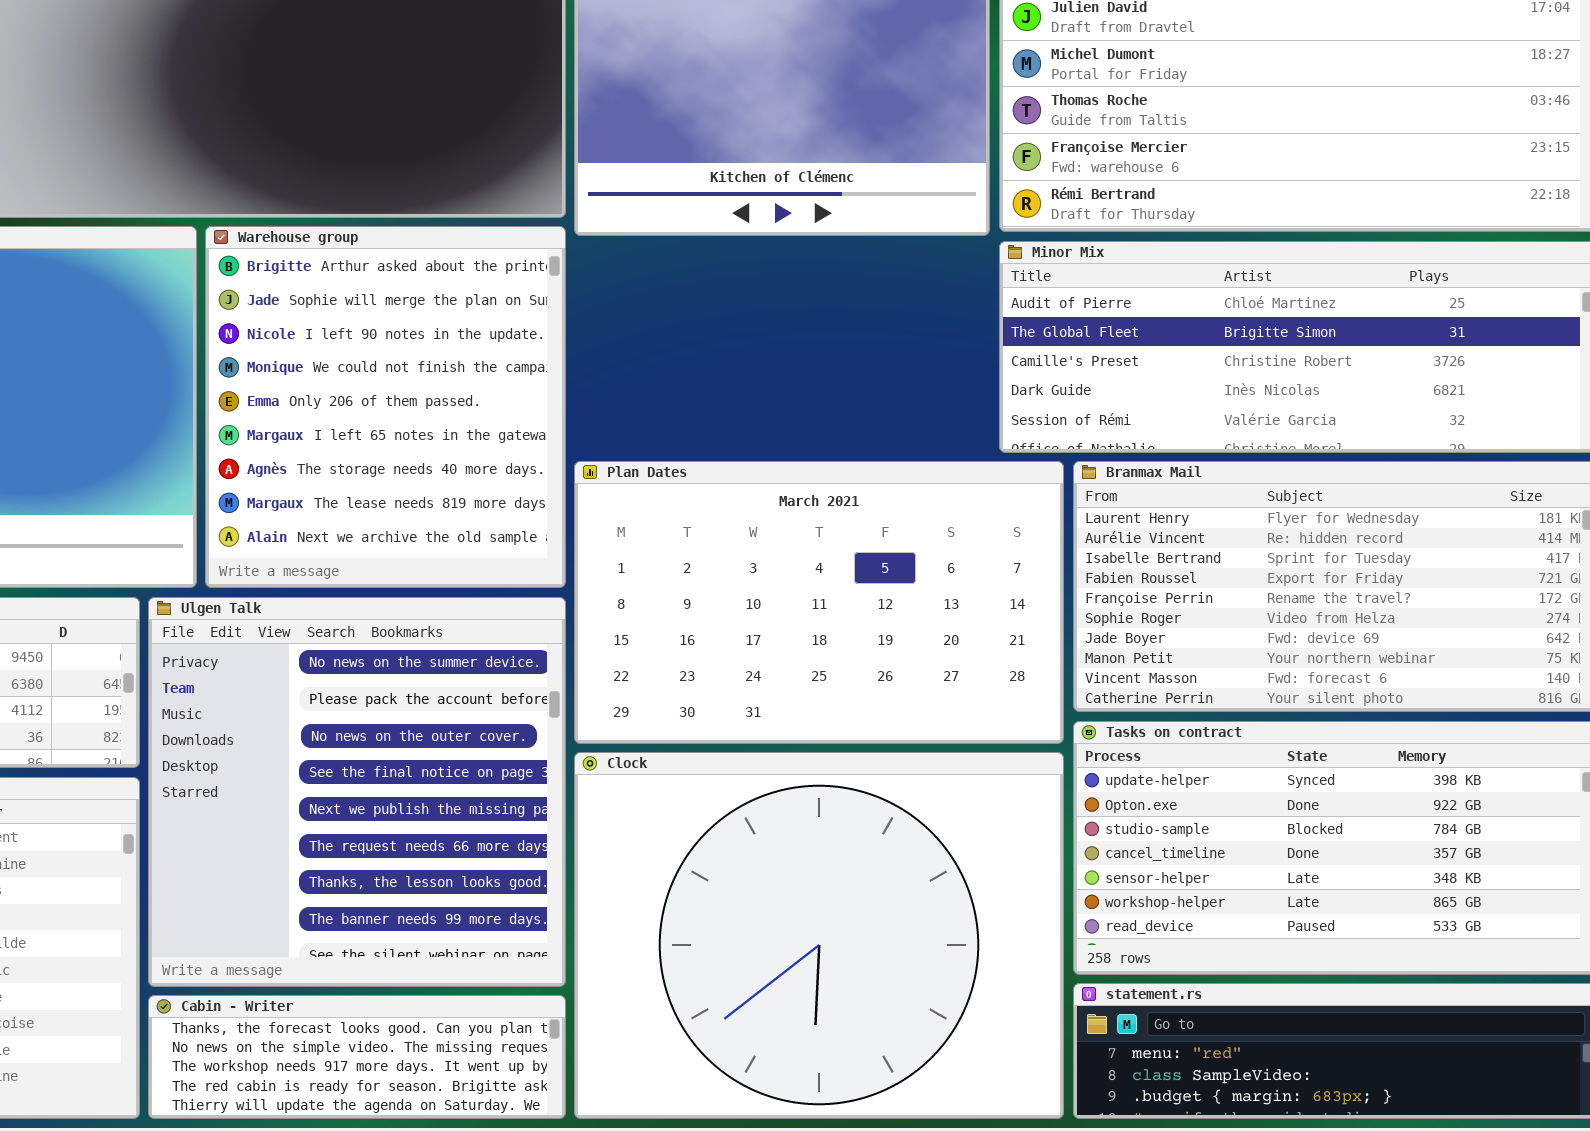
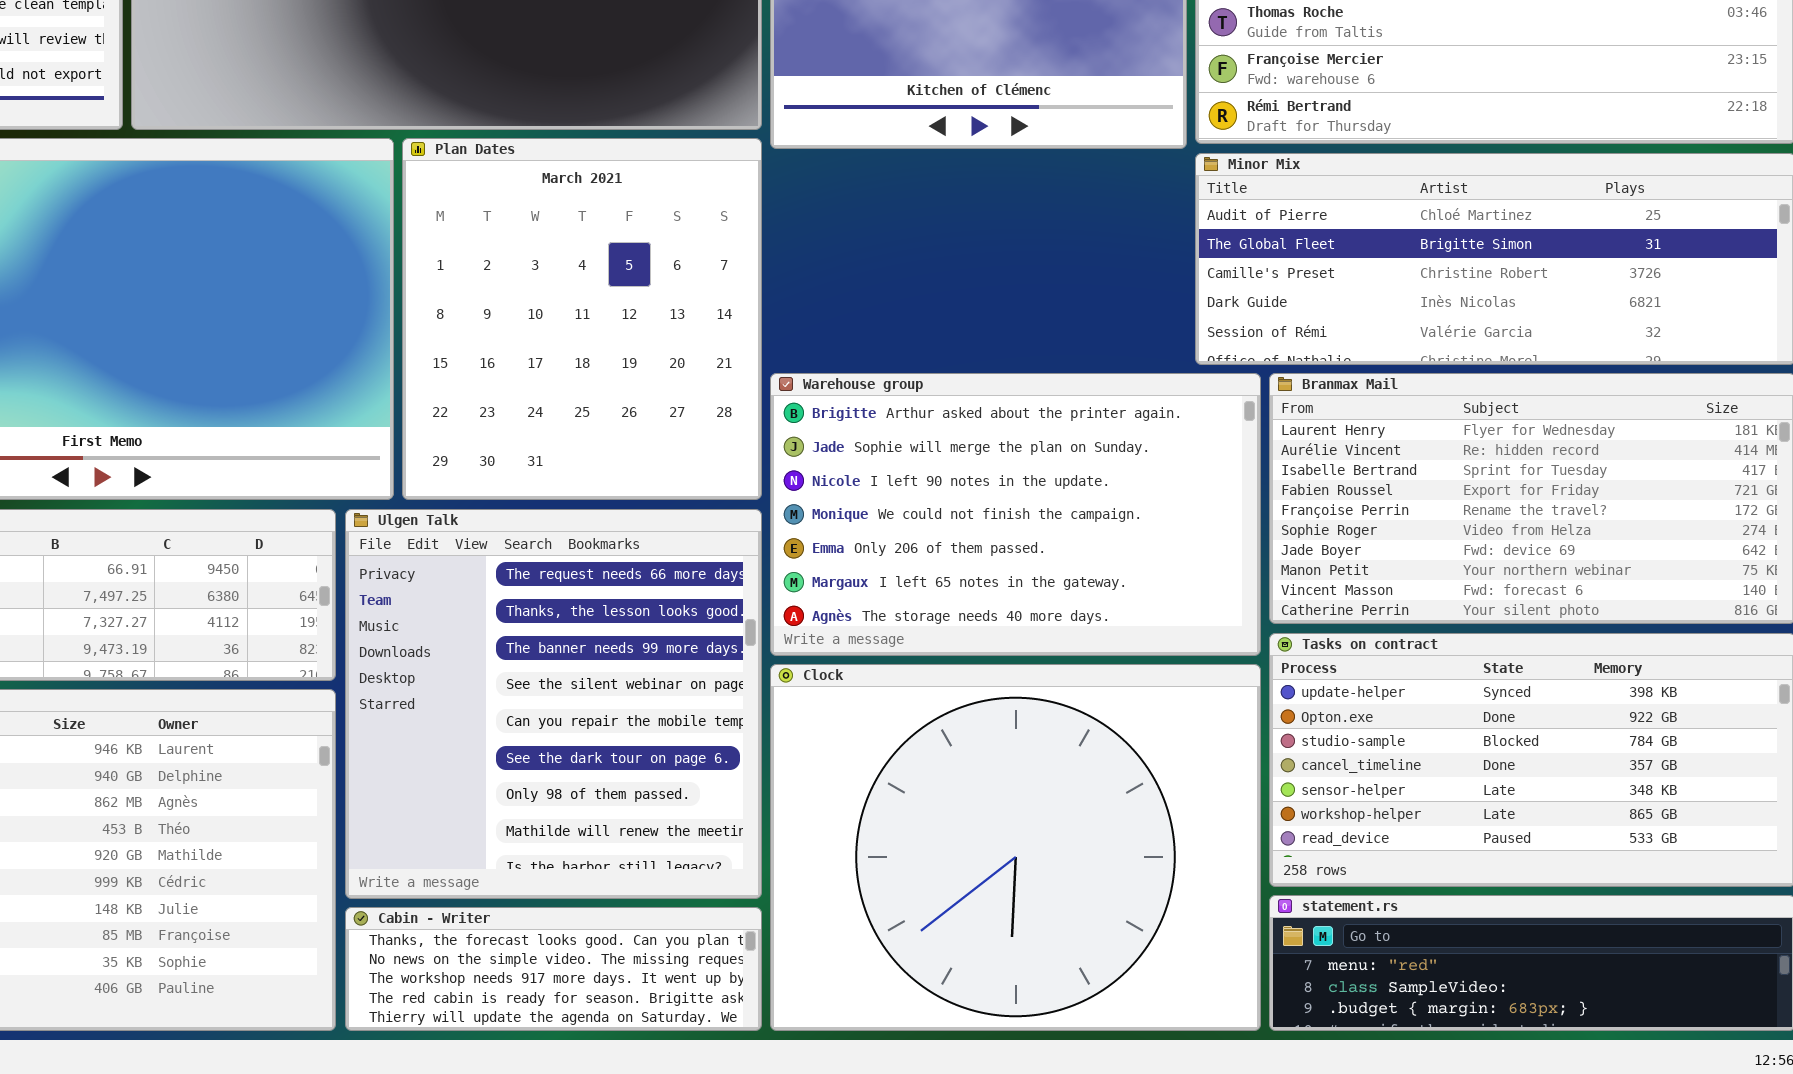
Warehouse group: [205,226,566,588] -> [770,373,1261,656], moved, resized
Plan Dates: [574,461,1064,744] -> [402,138,762,500], moved, resized
Ulgen Talk: [148,597,566,987] -> [345,509,762,899], scrolled down 5 rows

